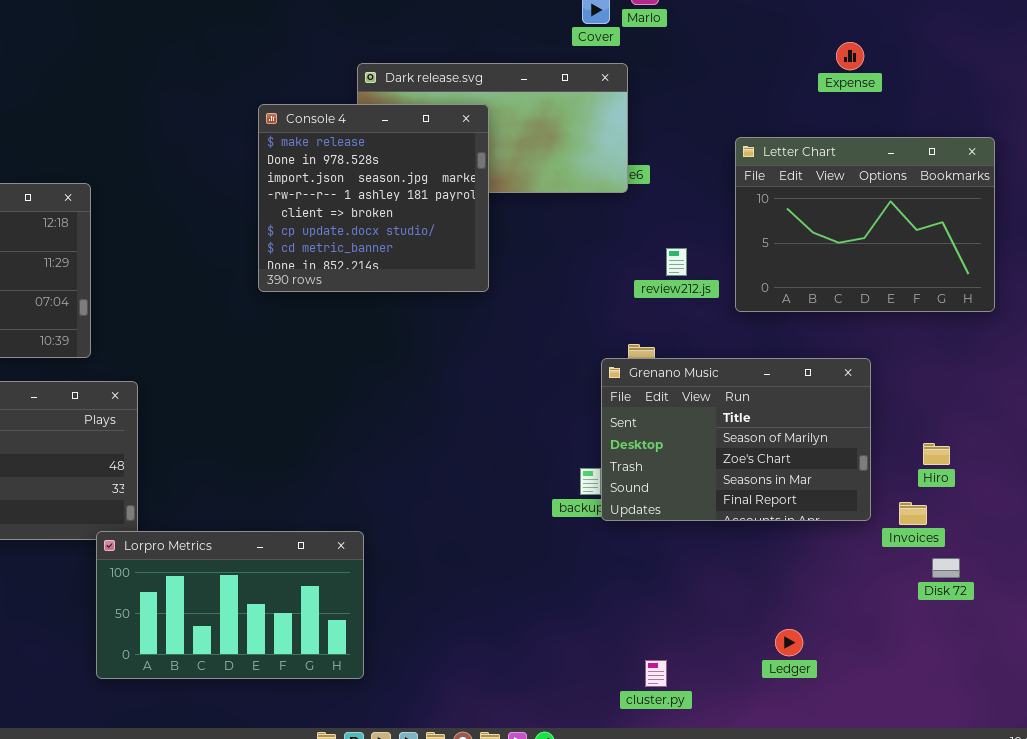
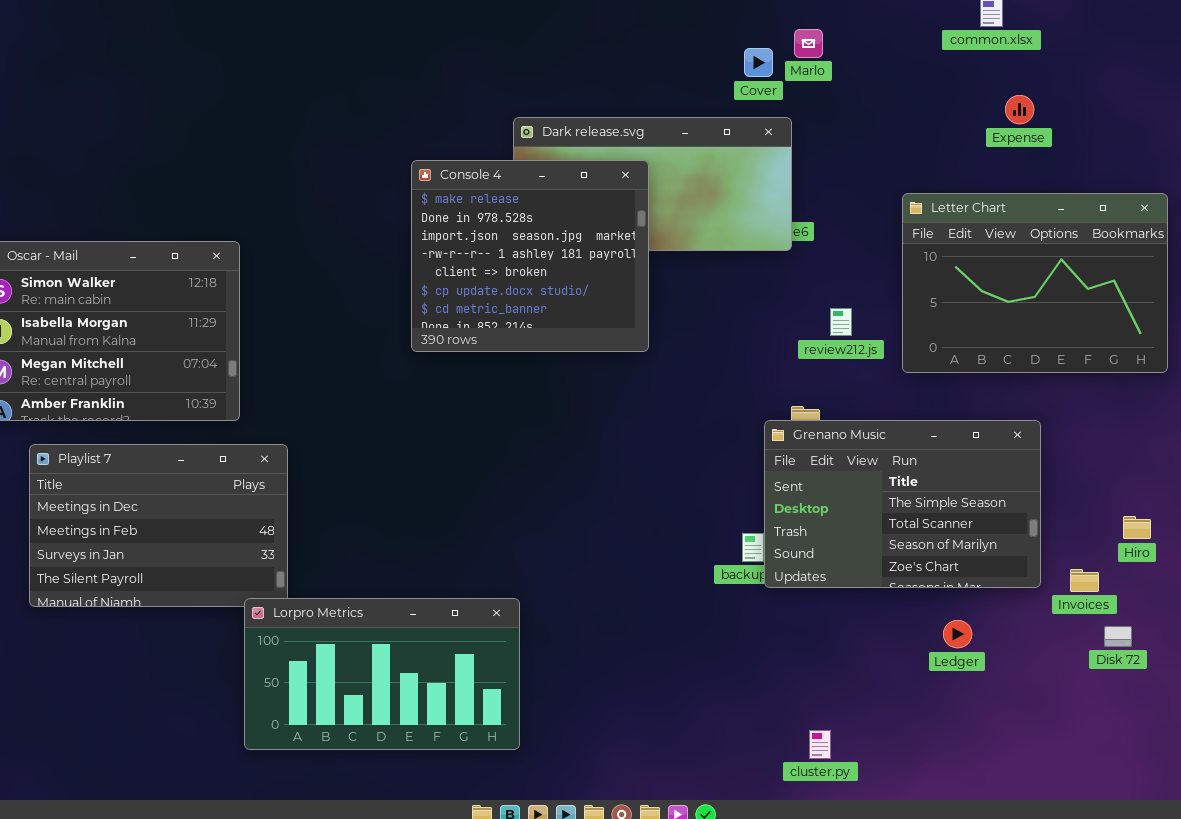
Grenano Music: [601,358,871,521] -> [764,420,1041,588], scrolled up 2 rows
Hiro: [923,443,950,465] -> [1123,516,1151,539], moved
Ledger: [775,629,803,656] -> [943,620,972,648], moved

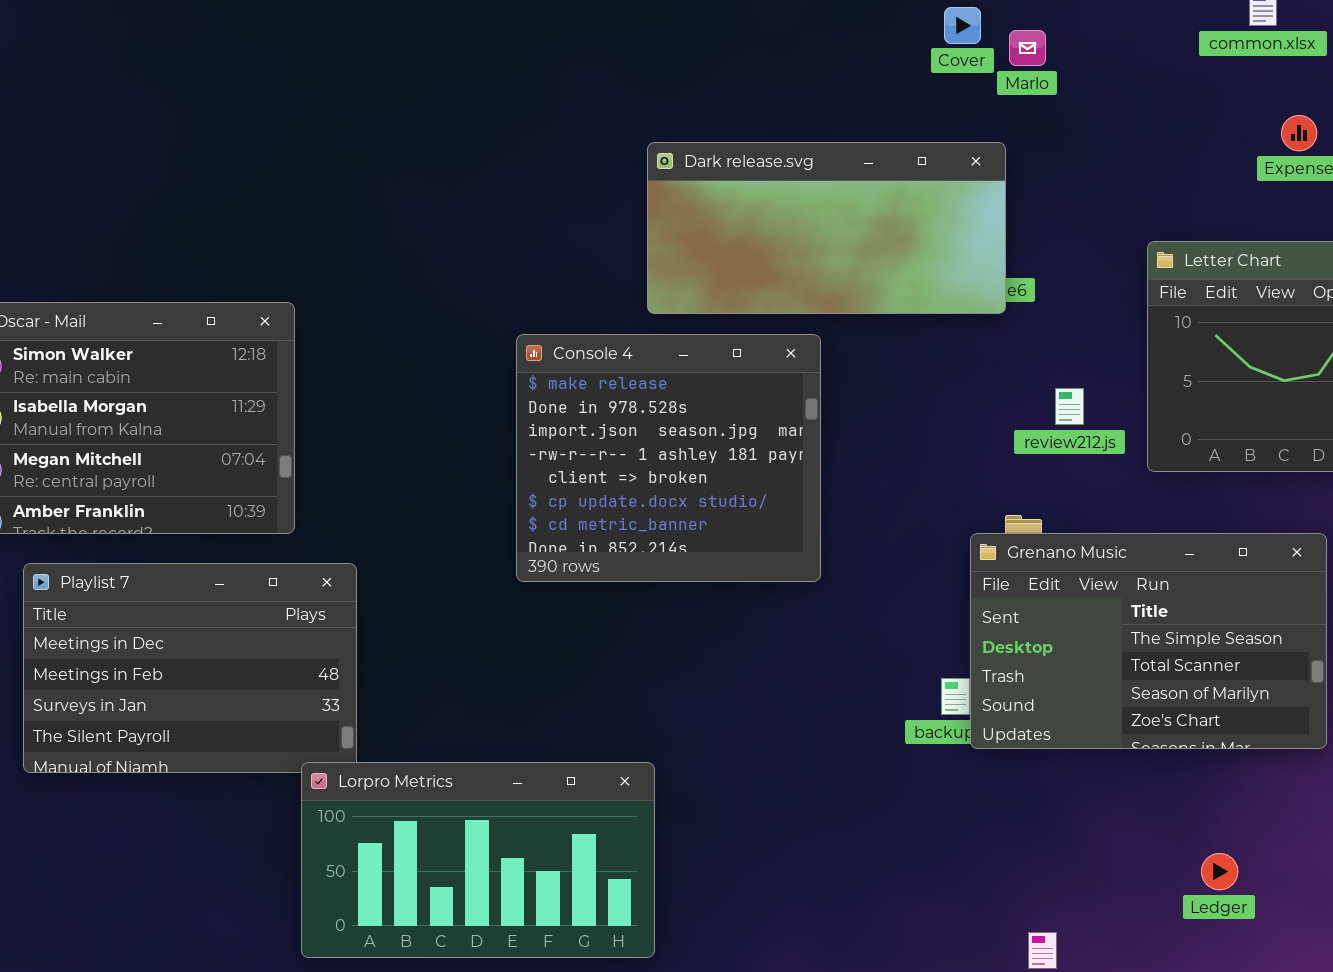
Cover: [744,48,773,77] -> [944,7,981,44], moved
Console 4: [411,160,649,352] -> [516,334,821,582], moved
Ledger: [943,620,972,648] -> [1201,853,1238,890], moved

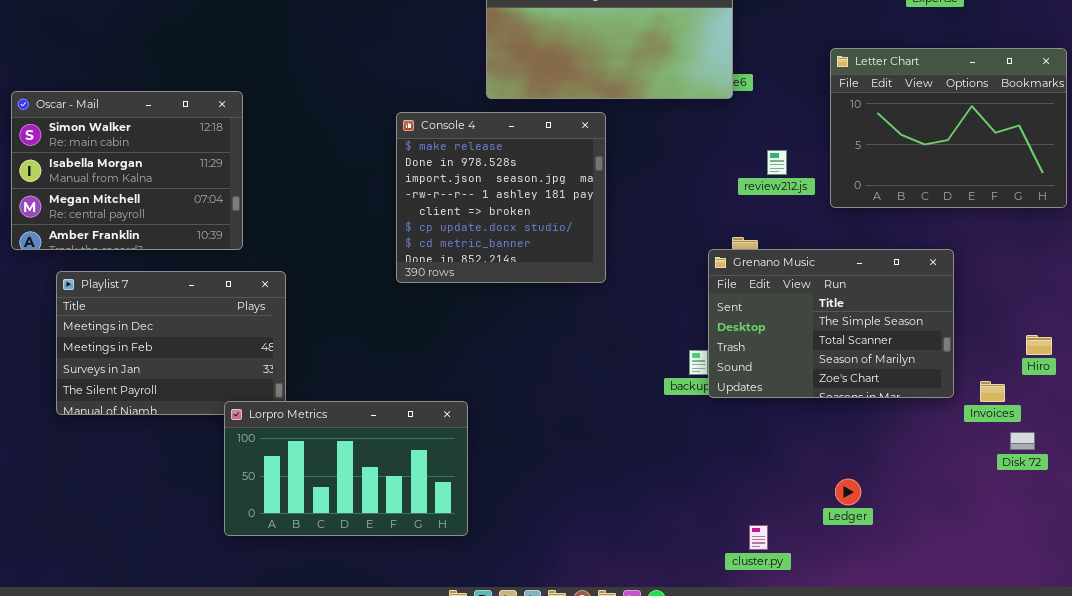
Lorpro Metrics: [301,762,655,958] -> [224,401,468,536], moved
Ledger: [1201,853,1238,890] -> [835,479,861,505], moved

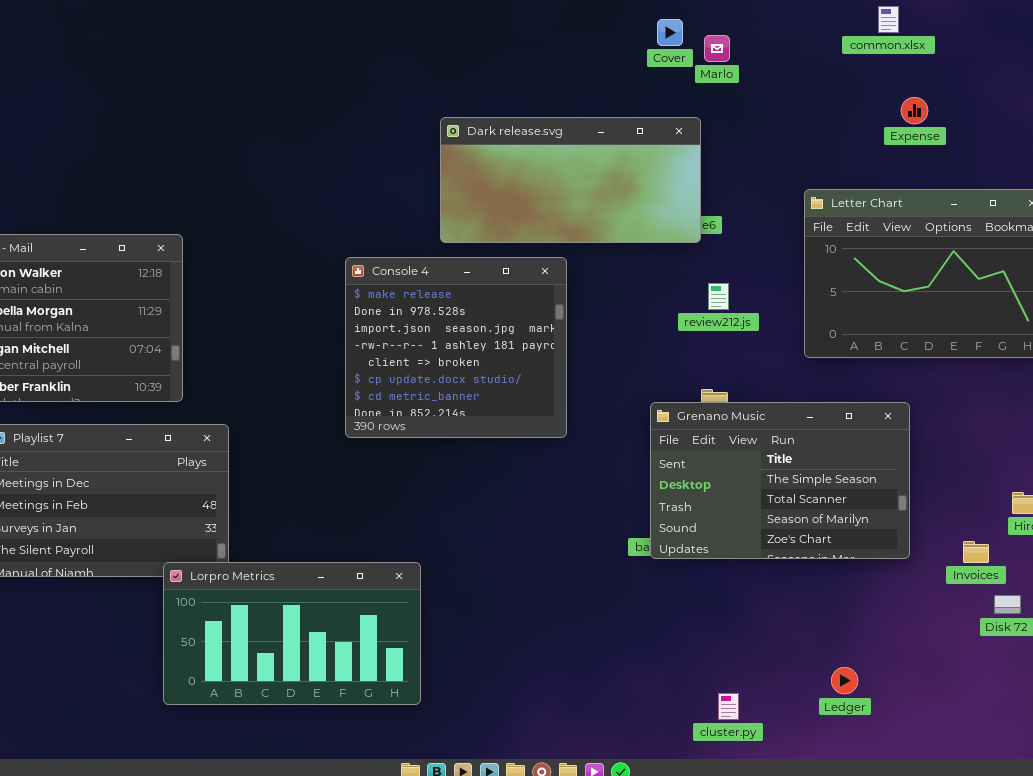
review212.js: [767,150,787,175] -> [708,283,729,310], moved
Grenano Music: [708,249,954,398] -> [650,402,910,559], moved
Ledger: [835,479,861,505] -> [831,667,858,694], moved

